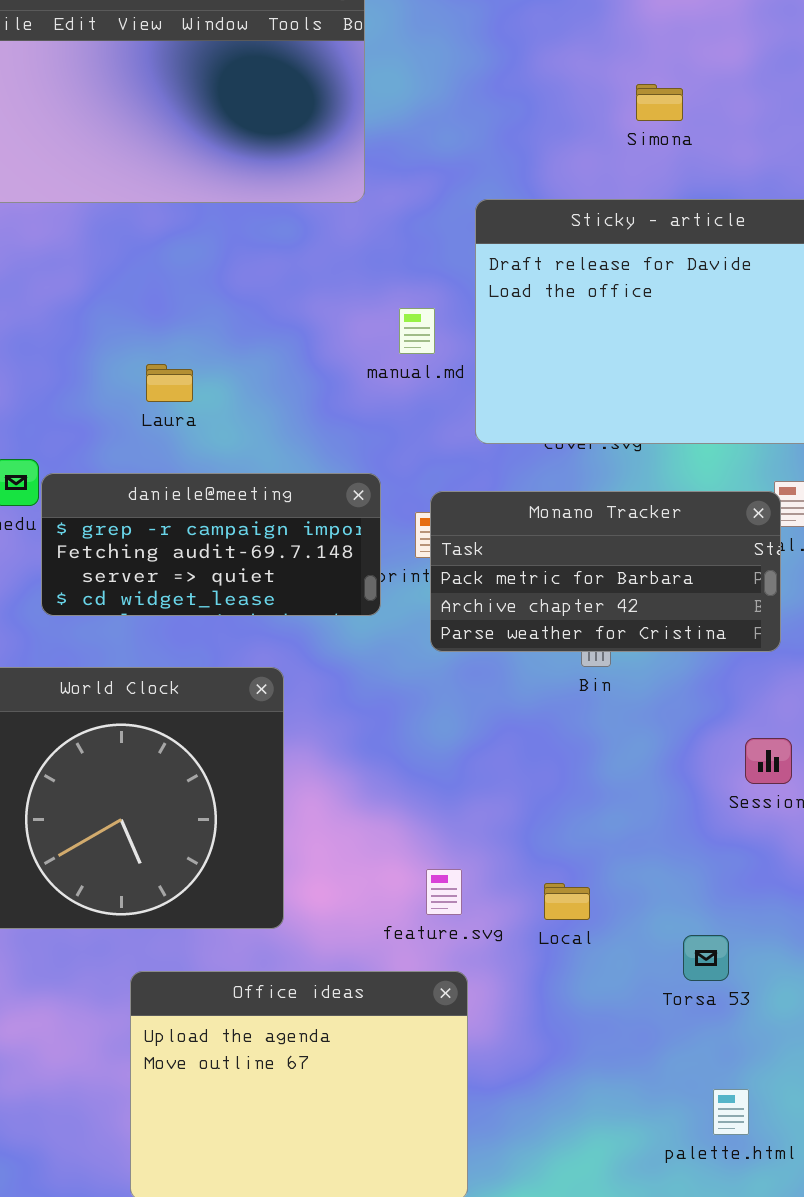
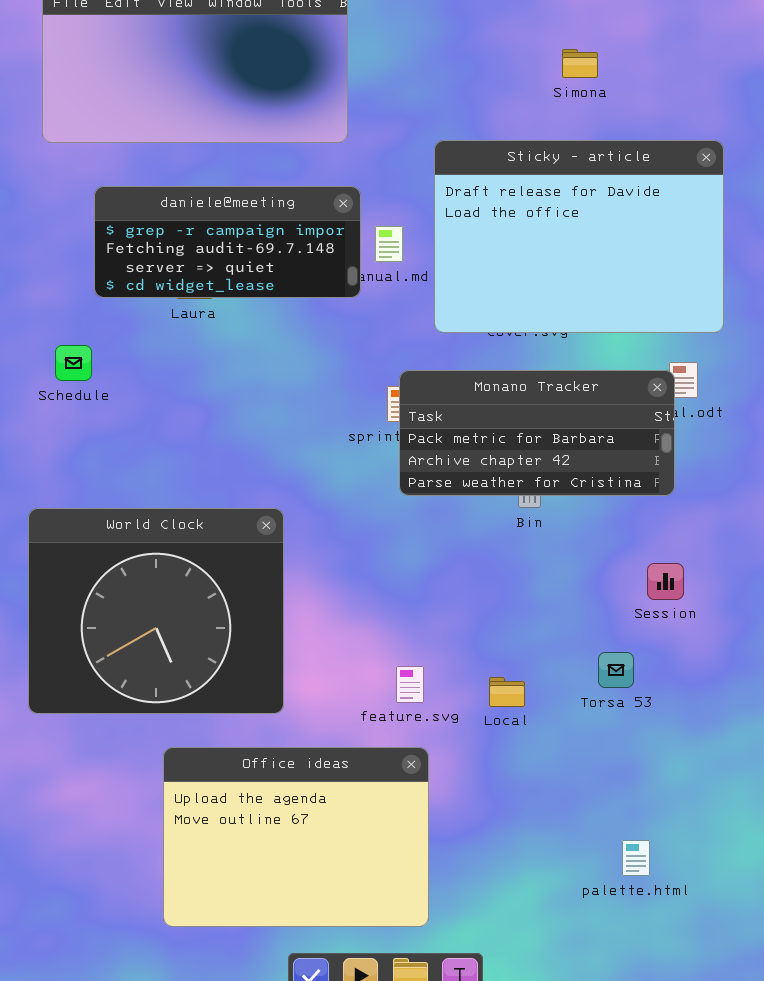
daniele@meeting: [41,473,381,616] -> [94,186,361,298], moved
Torsa 53: [683,935,729,981] -> [598,652,634,688], moved

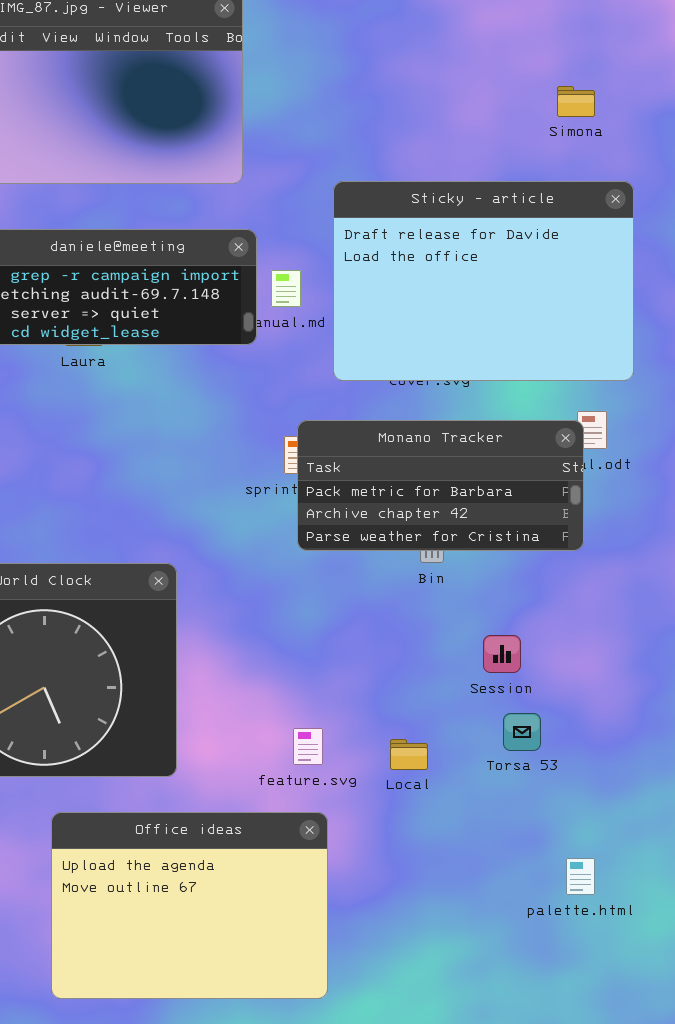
Simona: [562,49,598,78] -> [557,86,595,117], moved
Session: [647,563,684,600] -> [483,635,521,673], moved
palette.html: [622,840,650,876] -> [566,858,595,895], moved

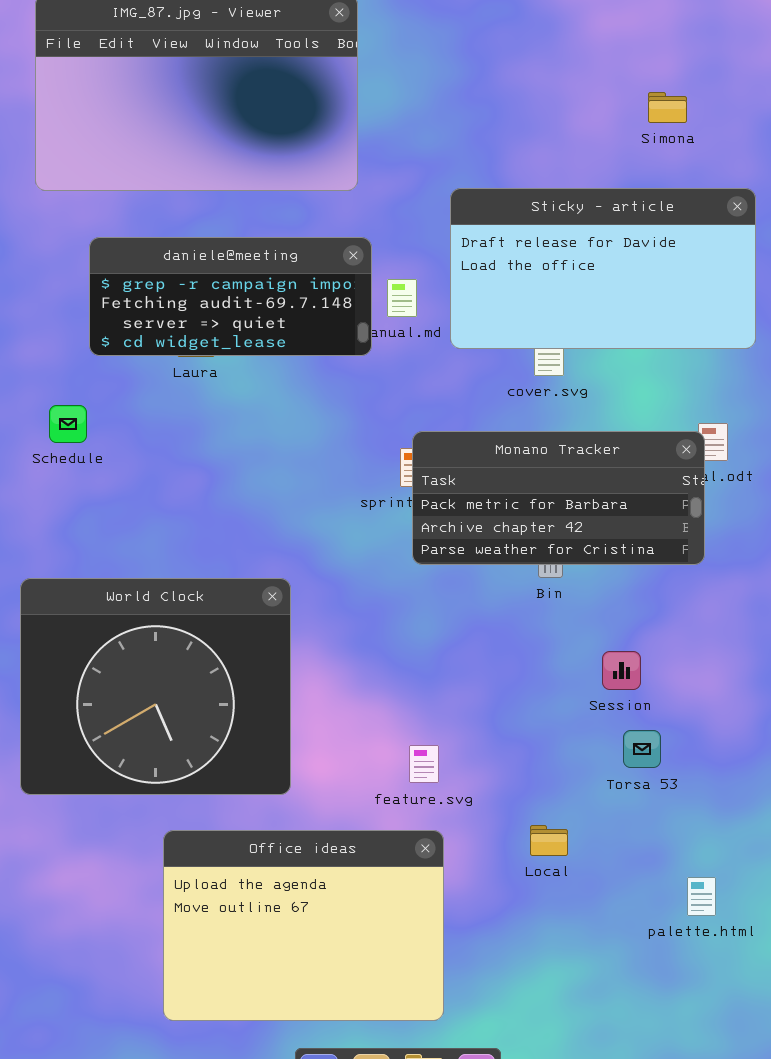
Simona: [557,86,595,117] -> [648,92,687,123], moved
Sticky - article: [333,181,634,381] -> [450,188,756,349], resized
Local: [390,739,428,770] -> [530,825,568,856], moved

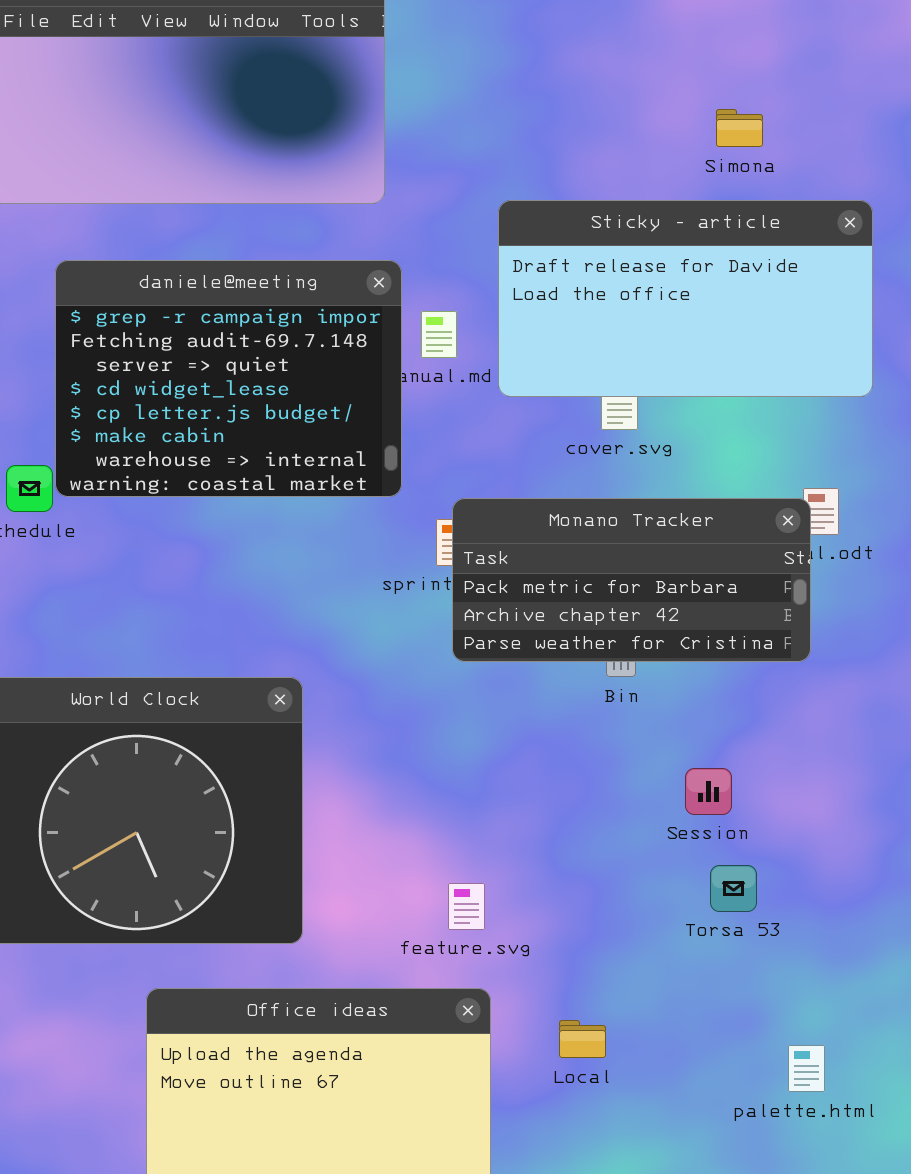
Simona: [648,92,687,123] -> [716,109,763,147], moved
daniele@meeting: [89,237,372,356] -> [55,260,402,497], resized
Local: [530,825,568,856] -> [559,1020,606,1058], moved

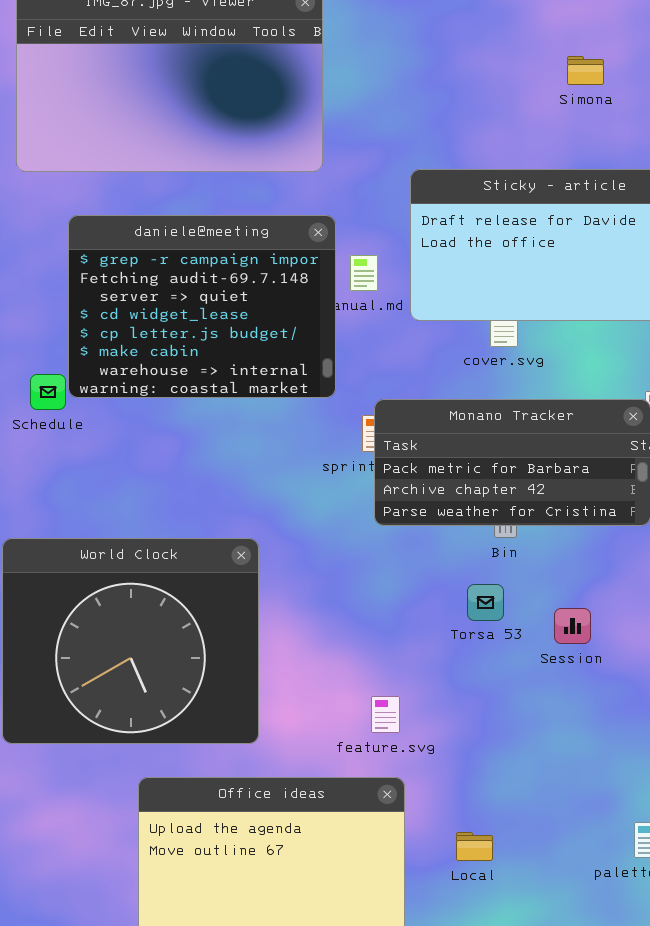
Simona: [716,109,763,147] -> [567,56,604,85], moved
Torsa 53: [710,865,757,912] -> [467,584,504,621], moved
Local: [559,1020,606,1058] -> [456,832,493,861], moved

